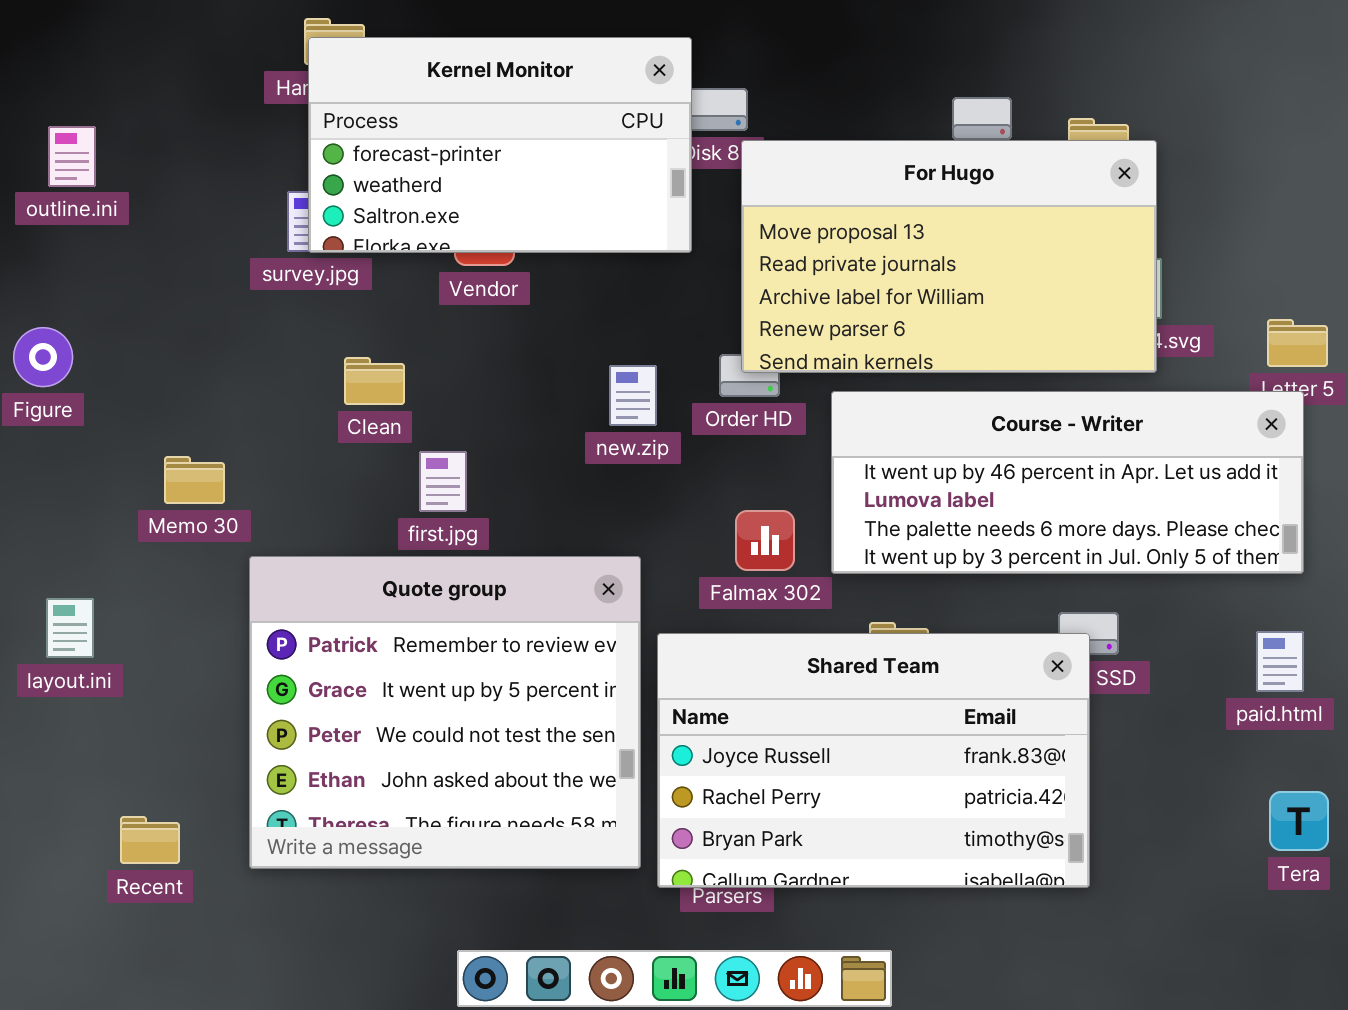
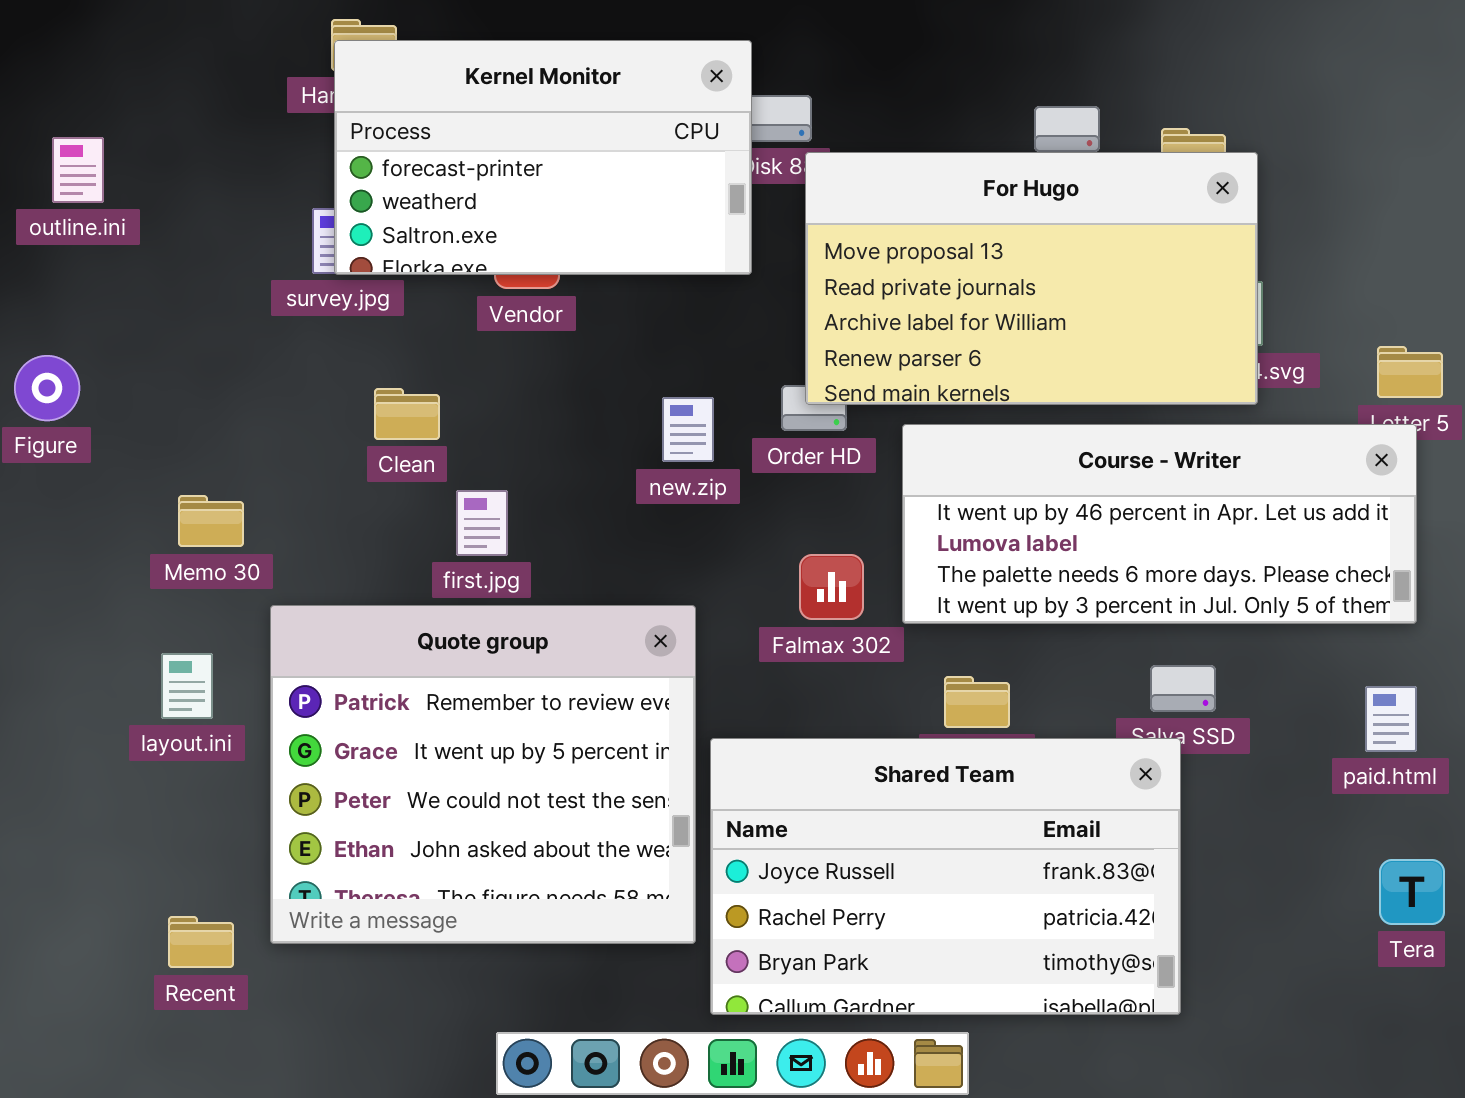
layout.ini: [46,598,94,658] -> [161,653,213,719], moved
Shared Team: [657,633,1090,888] -> [710,738,1181,1015], moved
Recent: [120,816,180,864] -> [168,916,234,968], moved

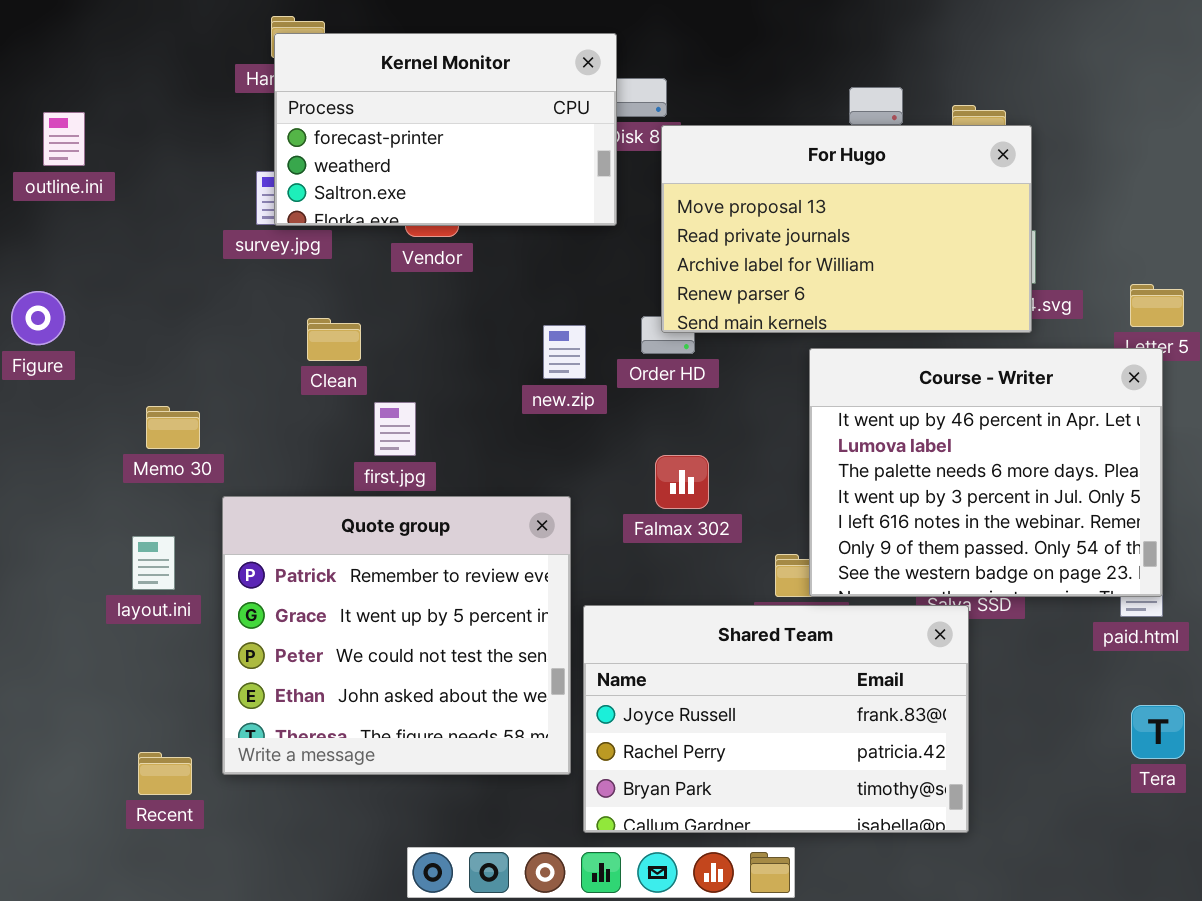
Course - Writer: [902,424,1417,624] -> [809,348,1163,597], resized

